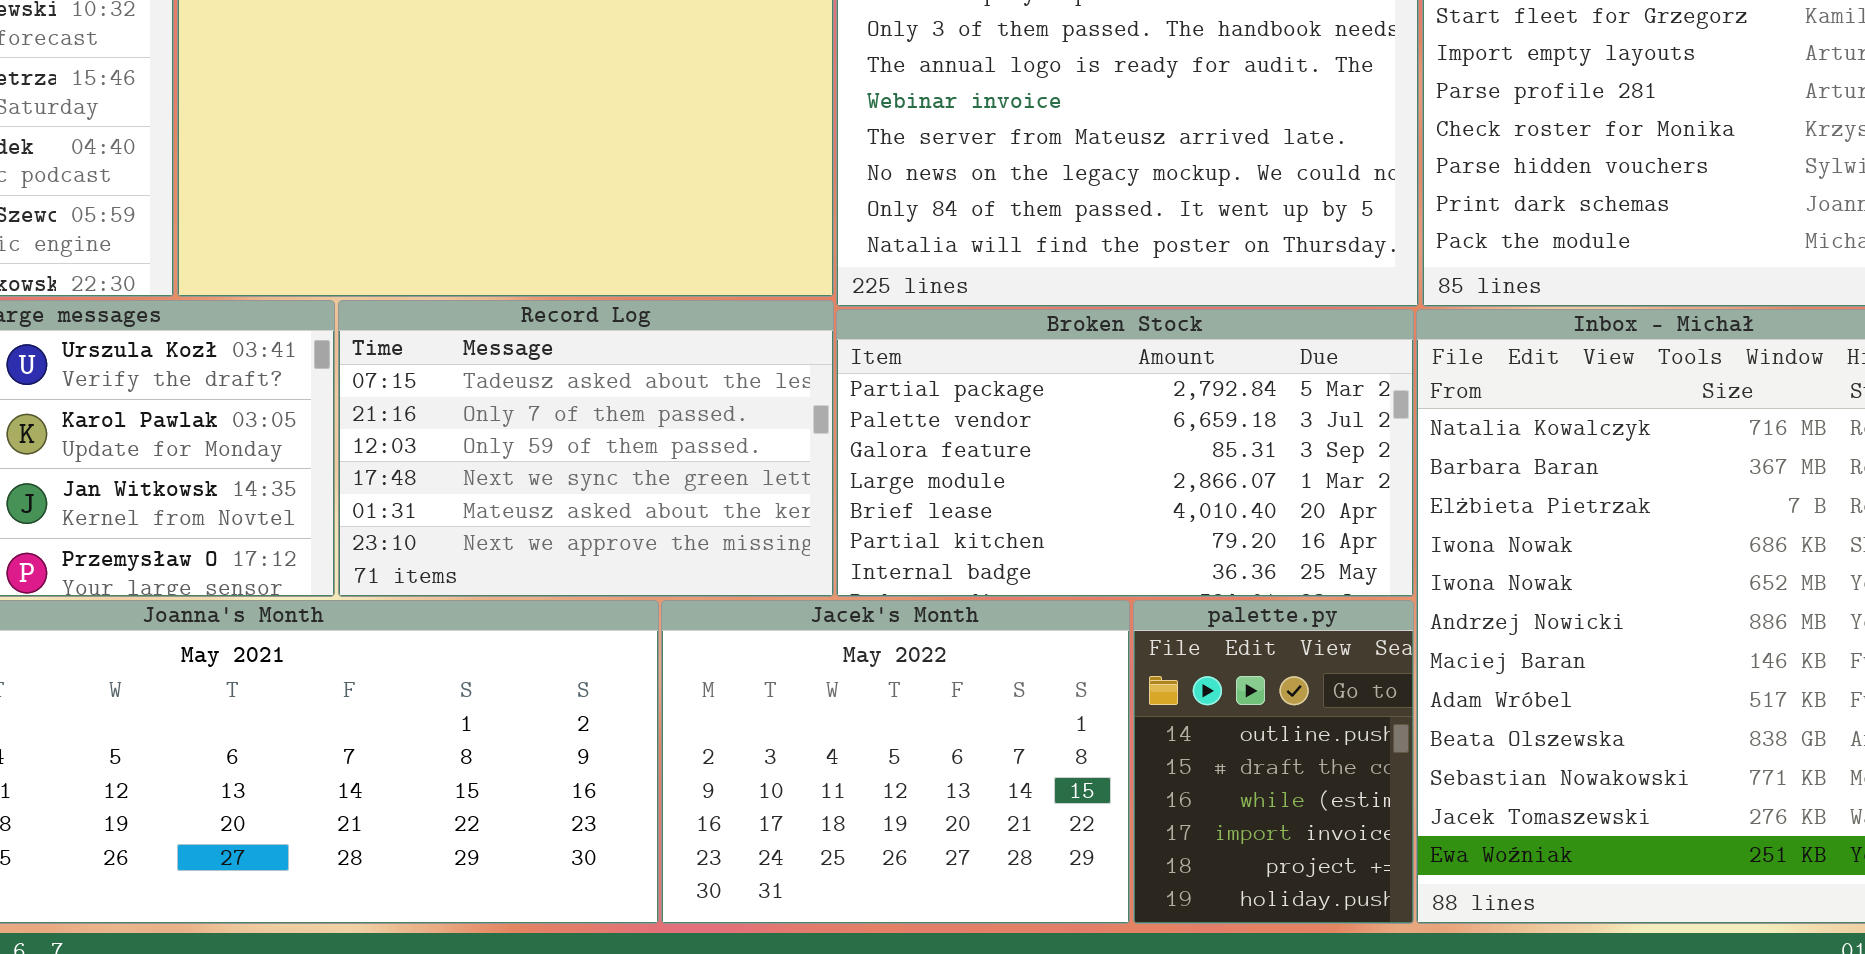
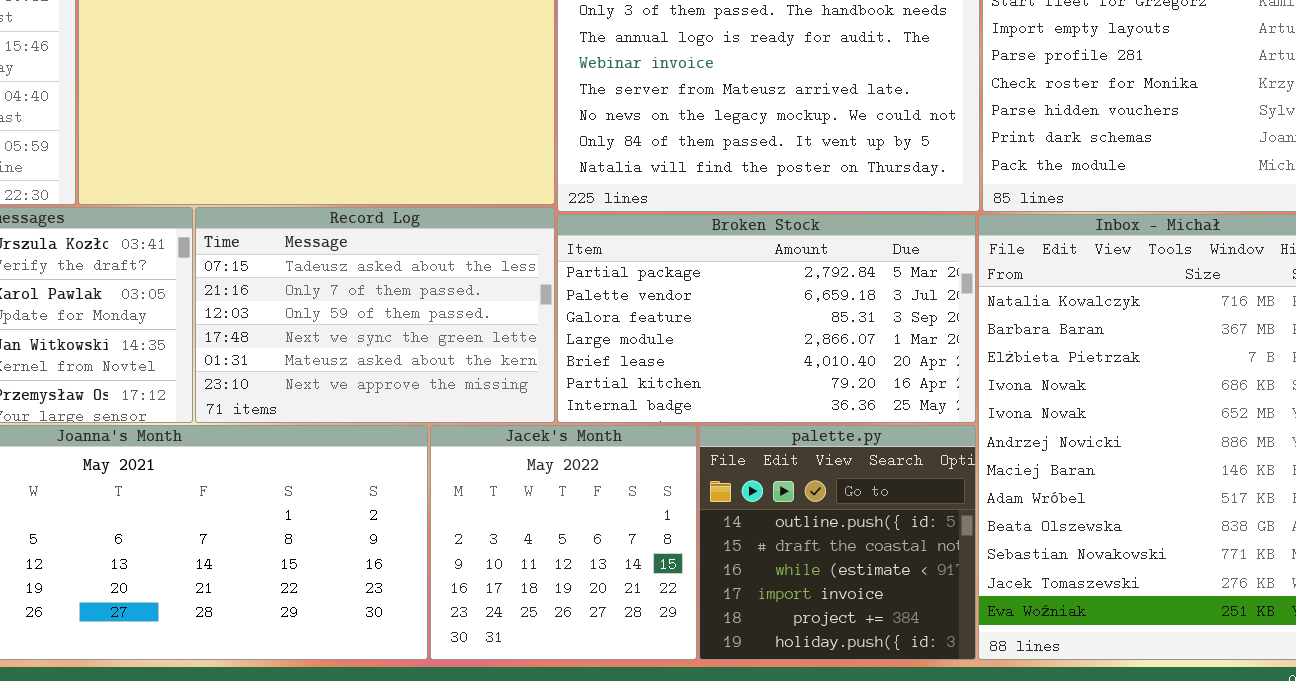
Jacek's Month: [661,600,1130,924] -> [430,425,697,660], resized
palette.py: [1133,600,1414,924] -> [699,425,976,660], resized

